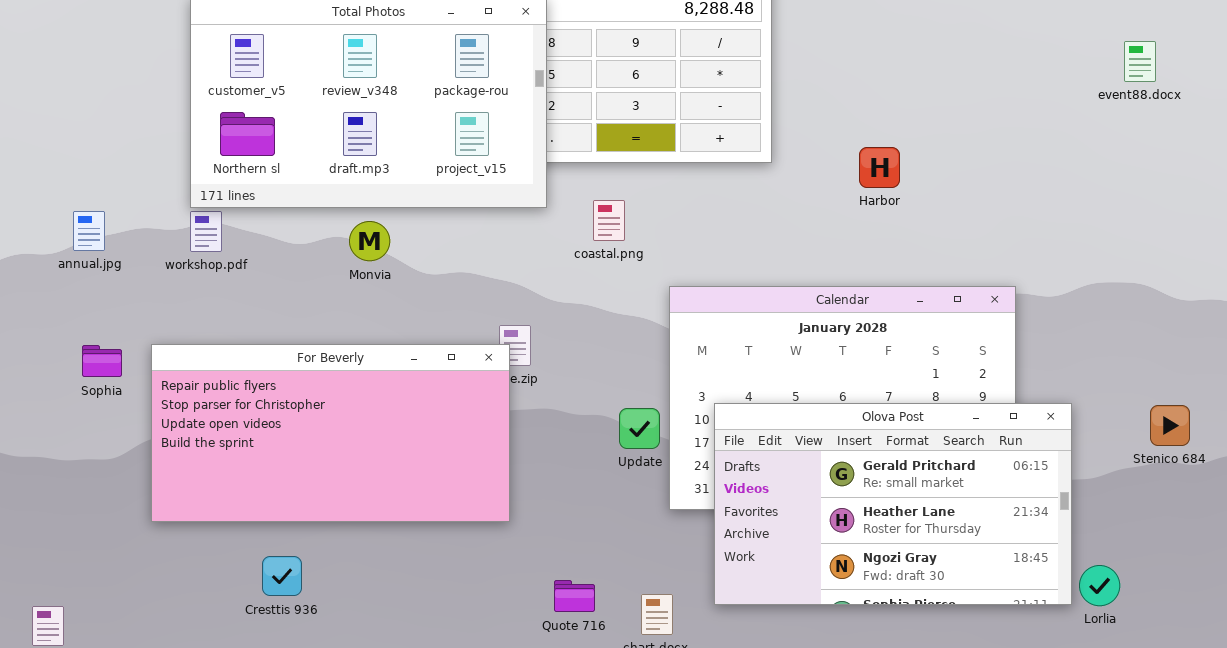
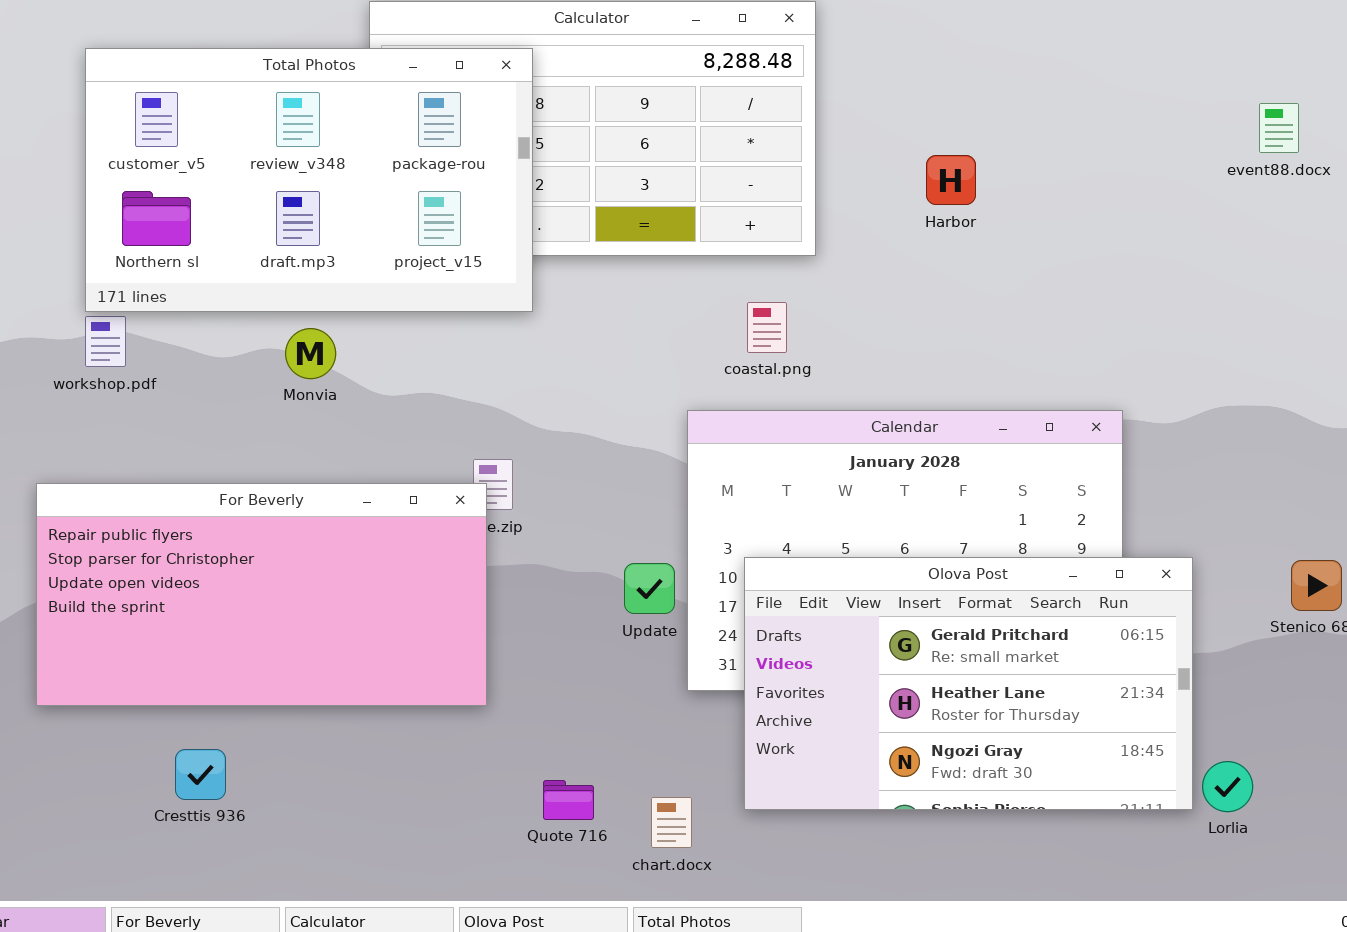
Harbor: [859,147,900,188] -> [926,155,976,205], moved
coastal.png: [593,200,625,241] -> [747,302,787,353], moved

